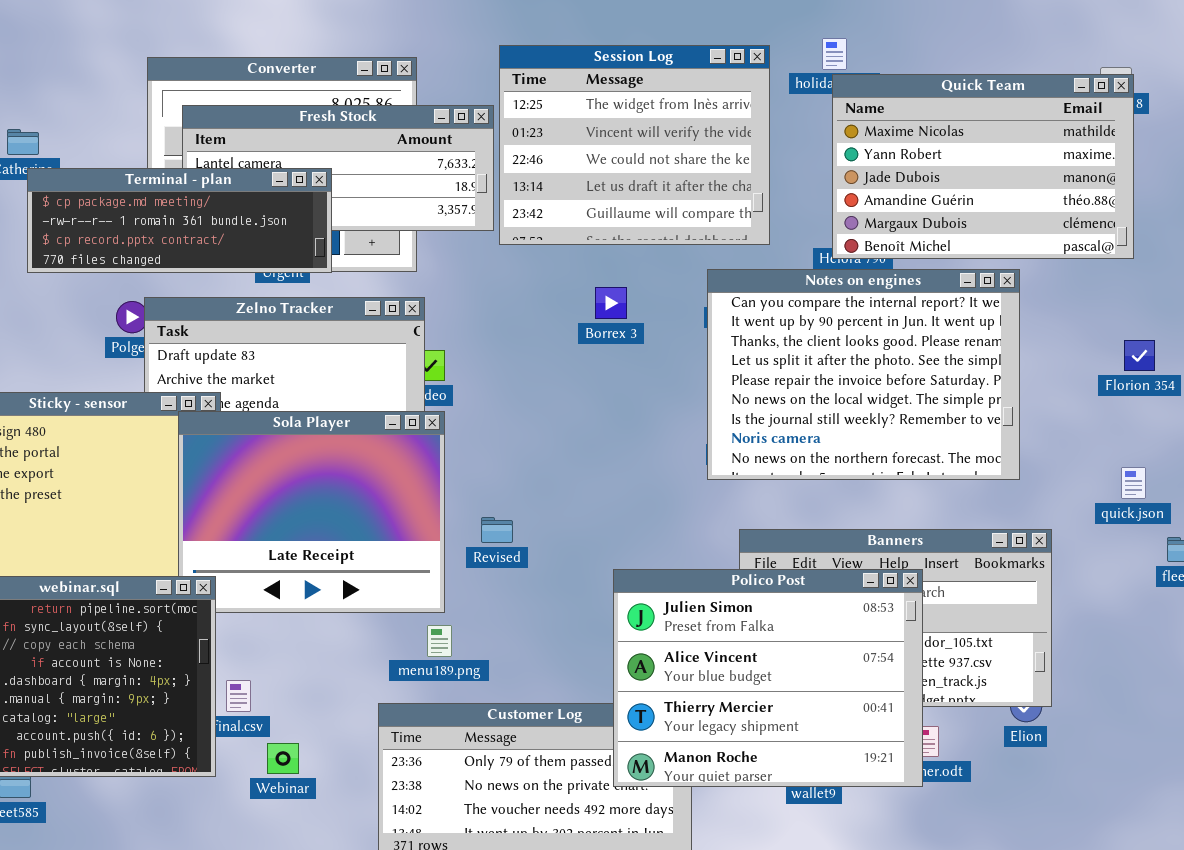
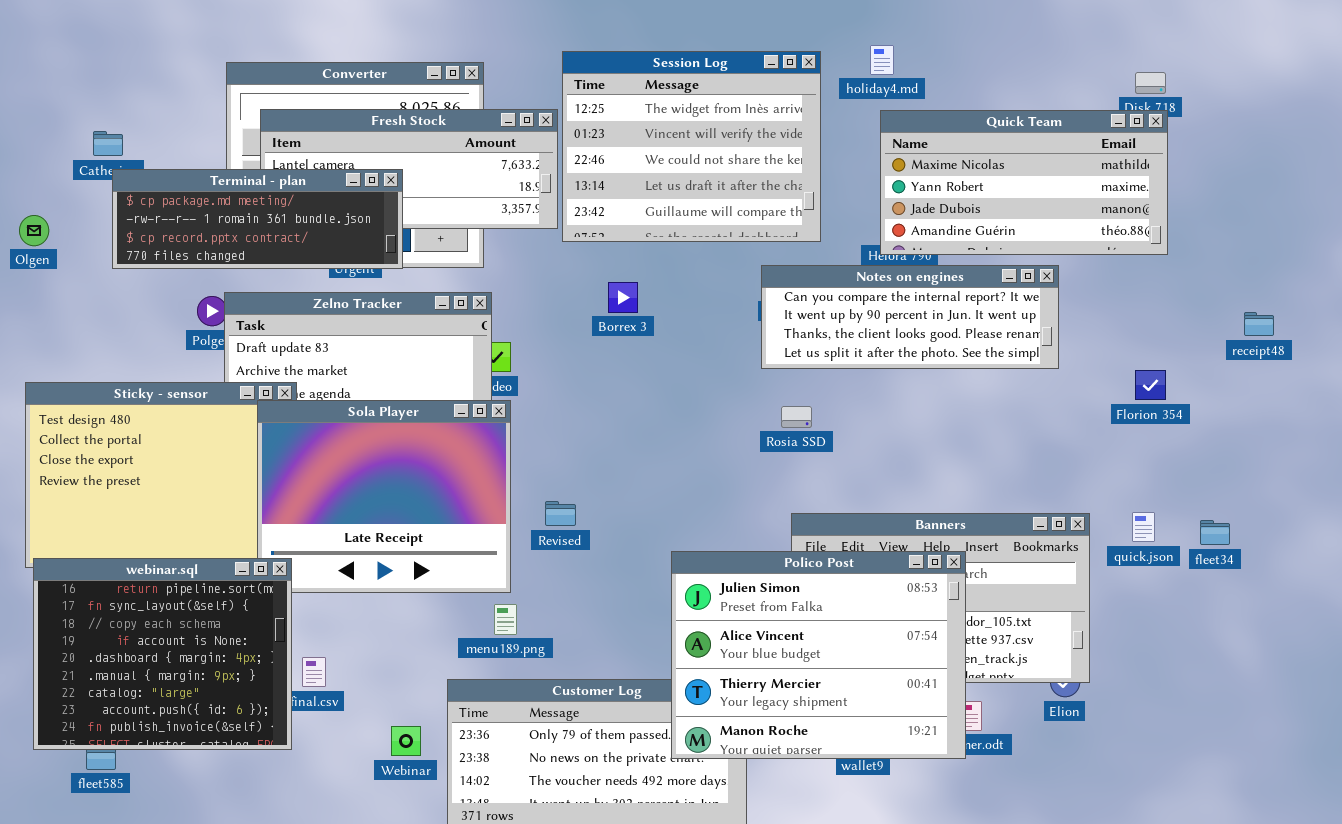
Quick Team: [832,74,1134,259] -> [880,110,1168,255], resized
Notes on engines: [707,269,1020,480] -> [761,265,1059,369], resized
Borrex 3: [595,287,627,319] -> [608,282,638,313], moved
Florion 354: [1124,340,1155,371] -> [1135,370,1166,400], moved
quick.json: [1121,467,1146,499] -> [1132,512,1155,542], moved
Webinar: [267,743,299,774] -> [391,726,421,756], moved

